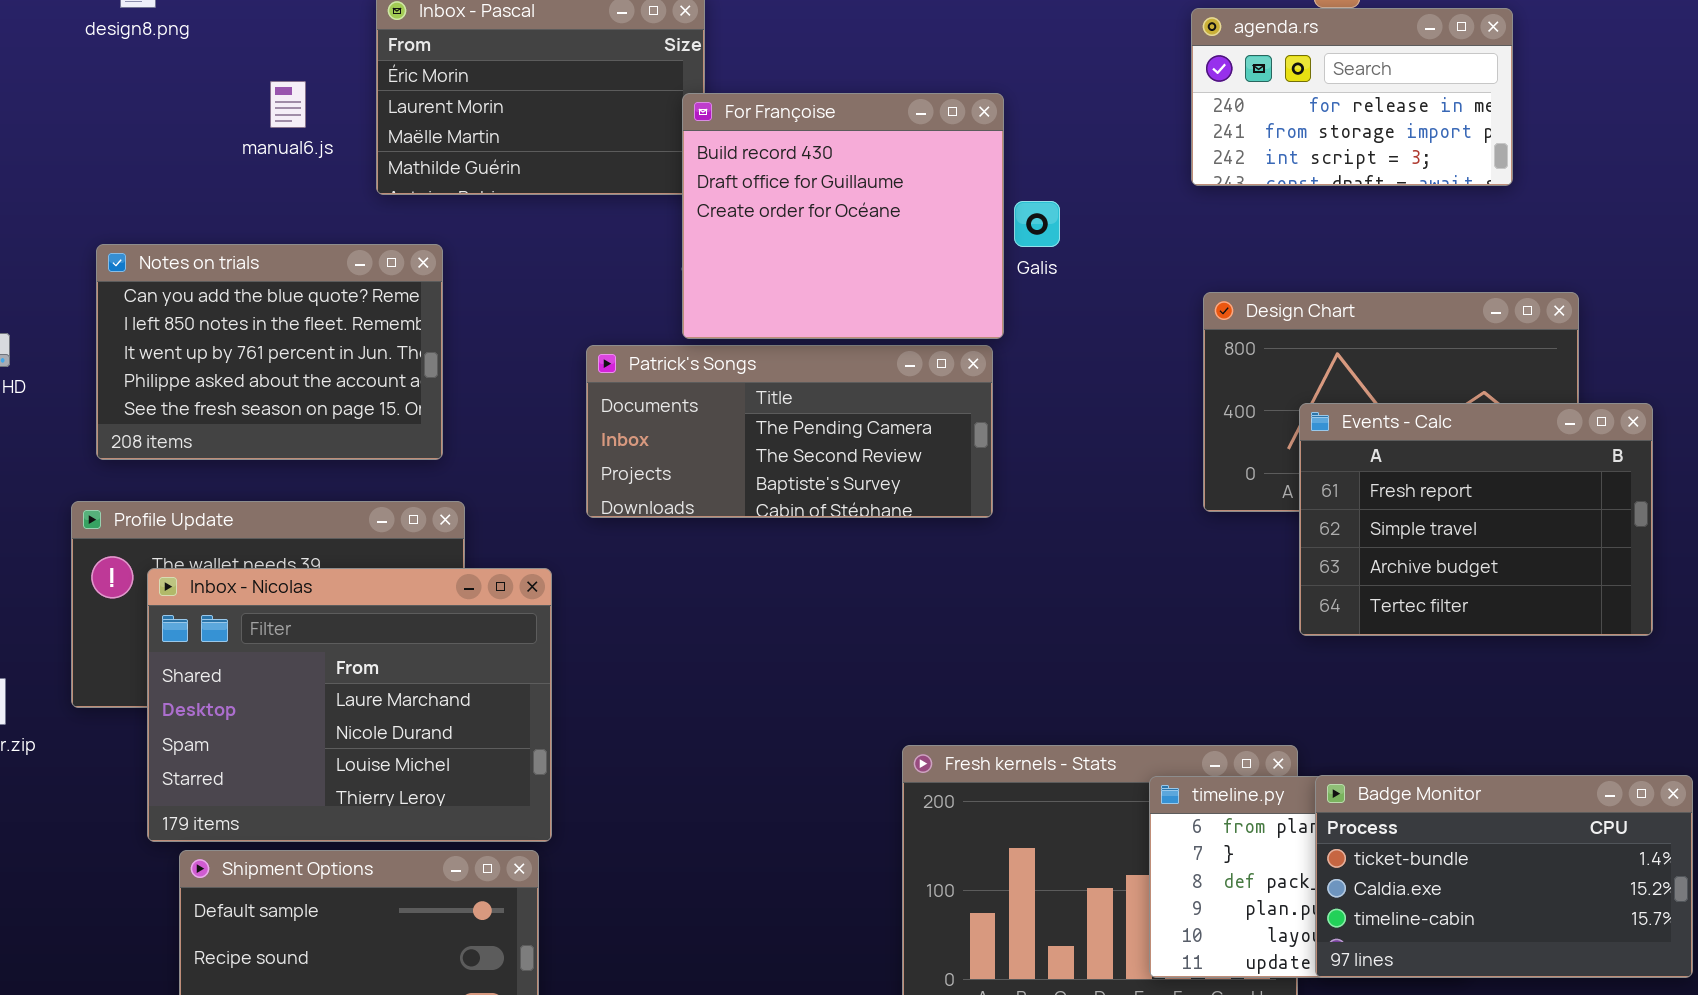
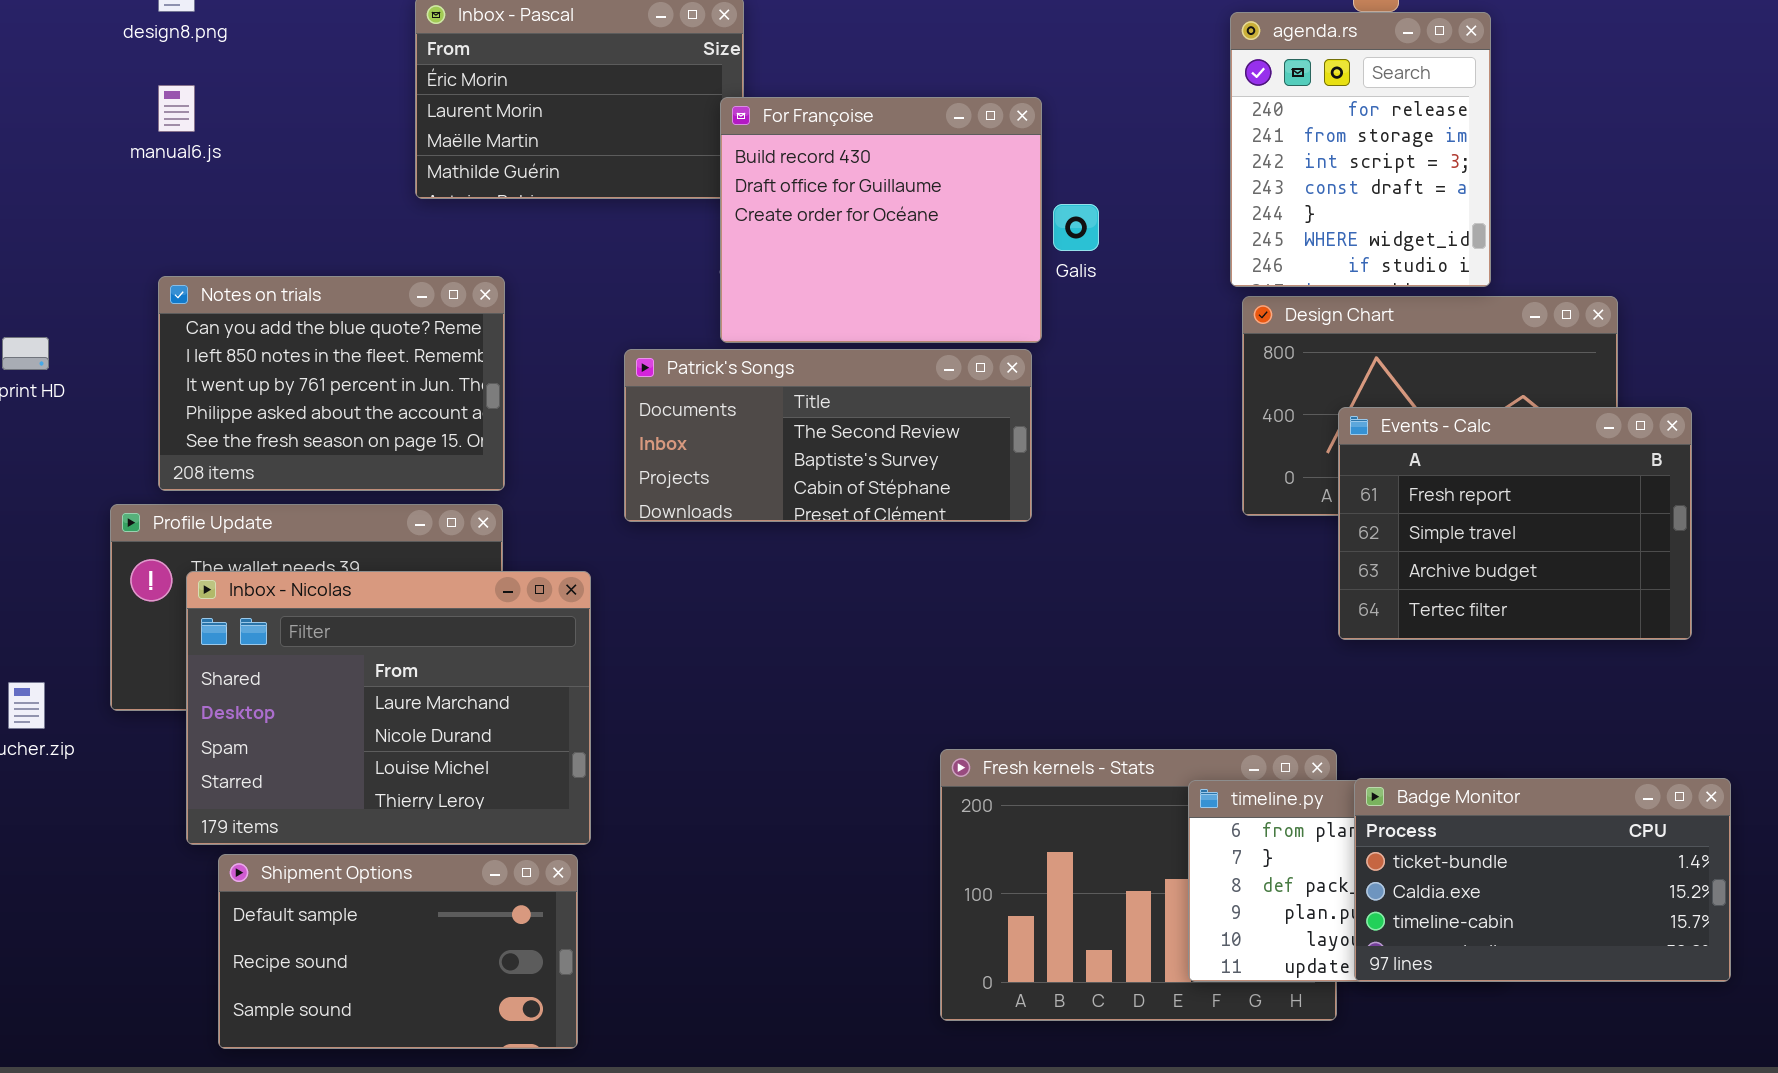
agenda.rs: [1191,8,1513,186] -> [1230,12,1491,287], resized
manual6.js: [270,81,306,128] -> [158,85,195,132], moved
Notes on trials: [96,244,443,460] -> [158,276,505,491], moved
Patrick's Songs: [586,345,993,518] -> [624,349,1032,522], scrolled down 1 row

